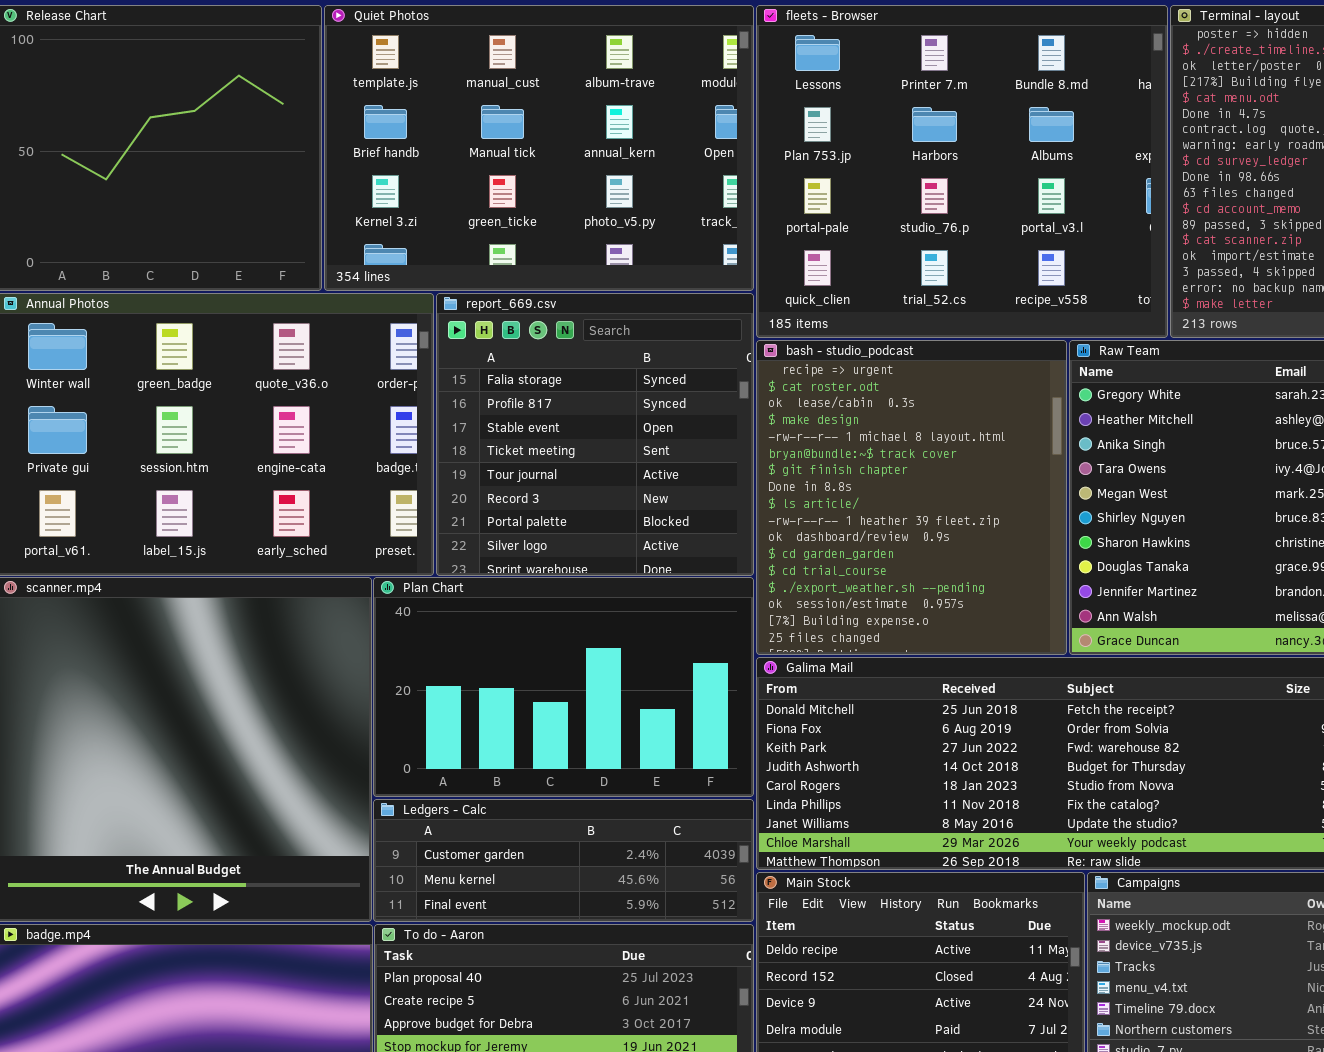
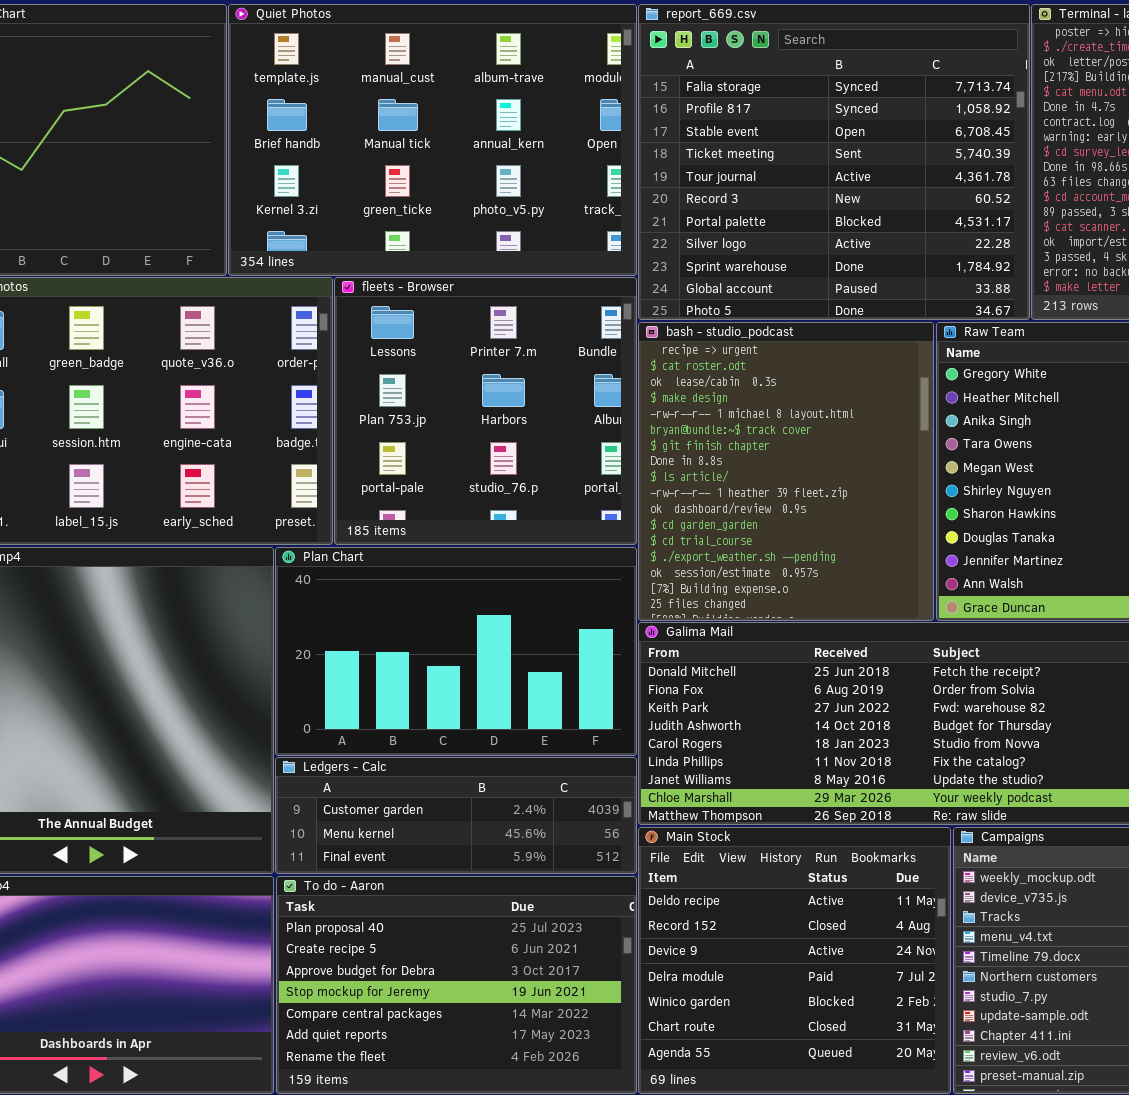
fleets - Browser: [756,5,1168,338] -> [334,277,637,545], moved, resized
report_669.csv: [436,293,754,576] -> [638,4,1030,320], moved, resized

